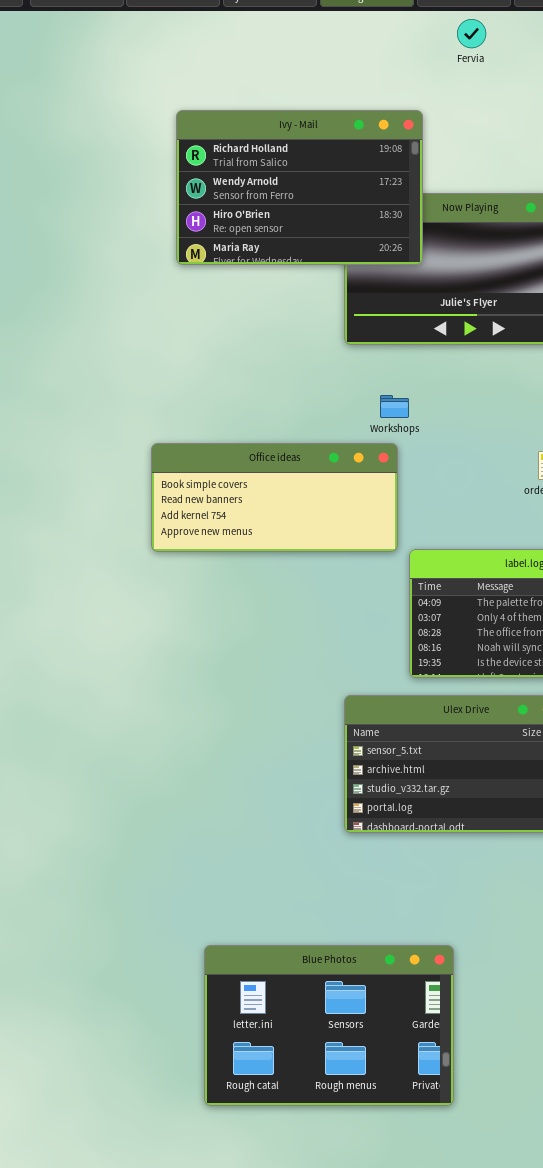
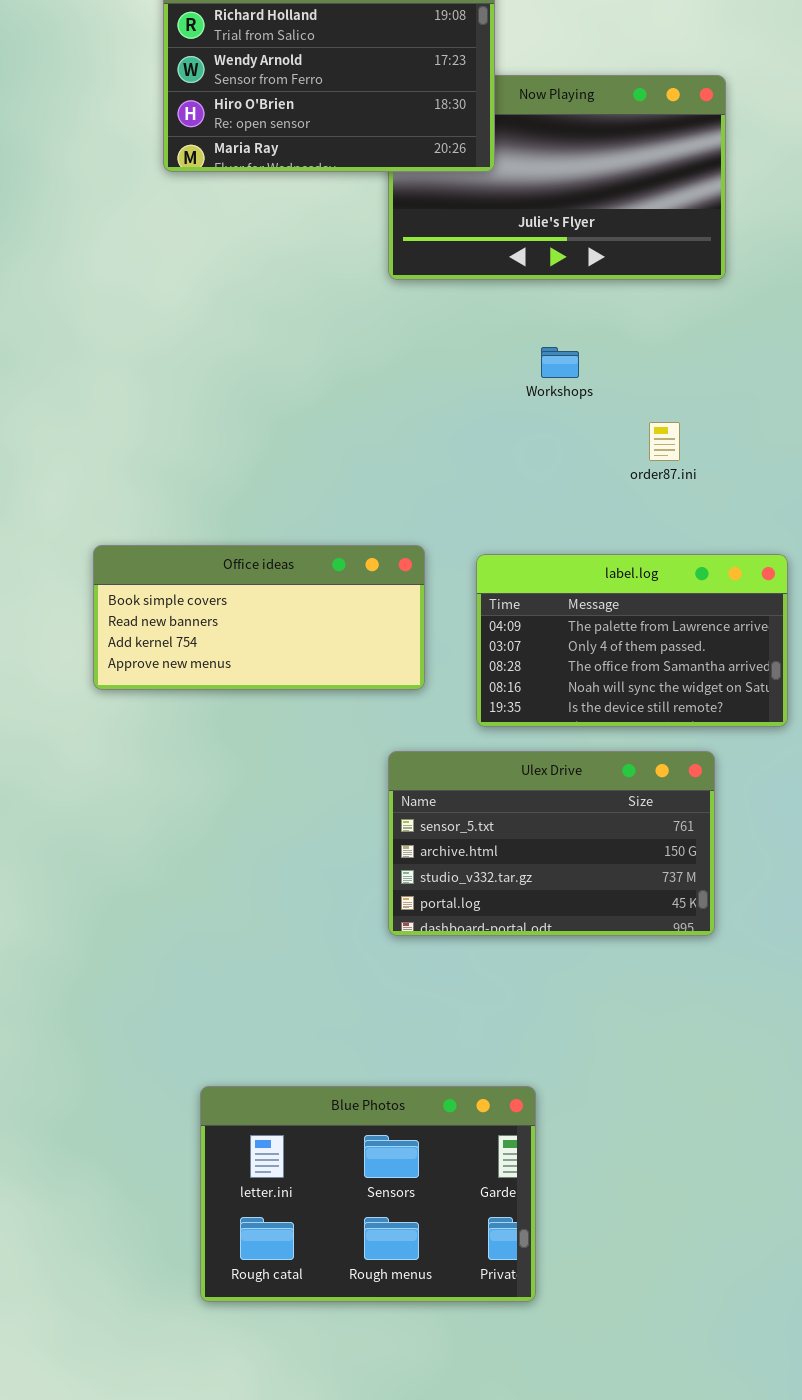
Workshops: [380,395,409,418] -> [541,347,579,378], moved
Office ideas: [151,443,398,552] -> [93,545,425,690], moved

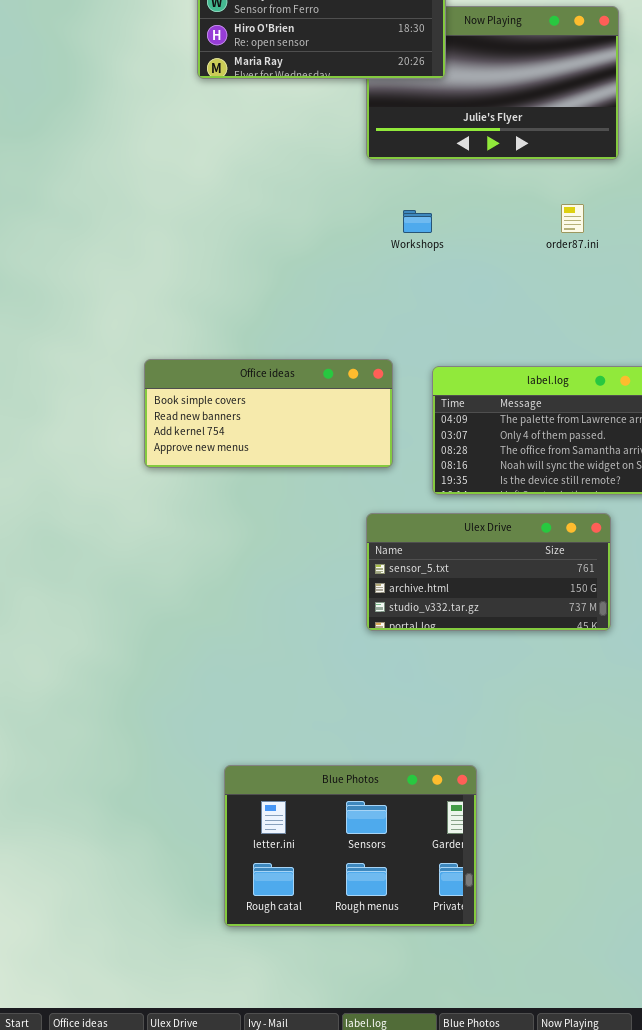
Workshops: [541,347,579,378] -> [403,210,432,233], moved
order87.ini: [649,422,680,461] -> [561,204,584,233], moved
Ulex Drive: [388,751,715,936] -> [366,513,611,631], resized

